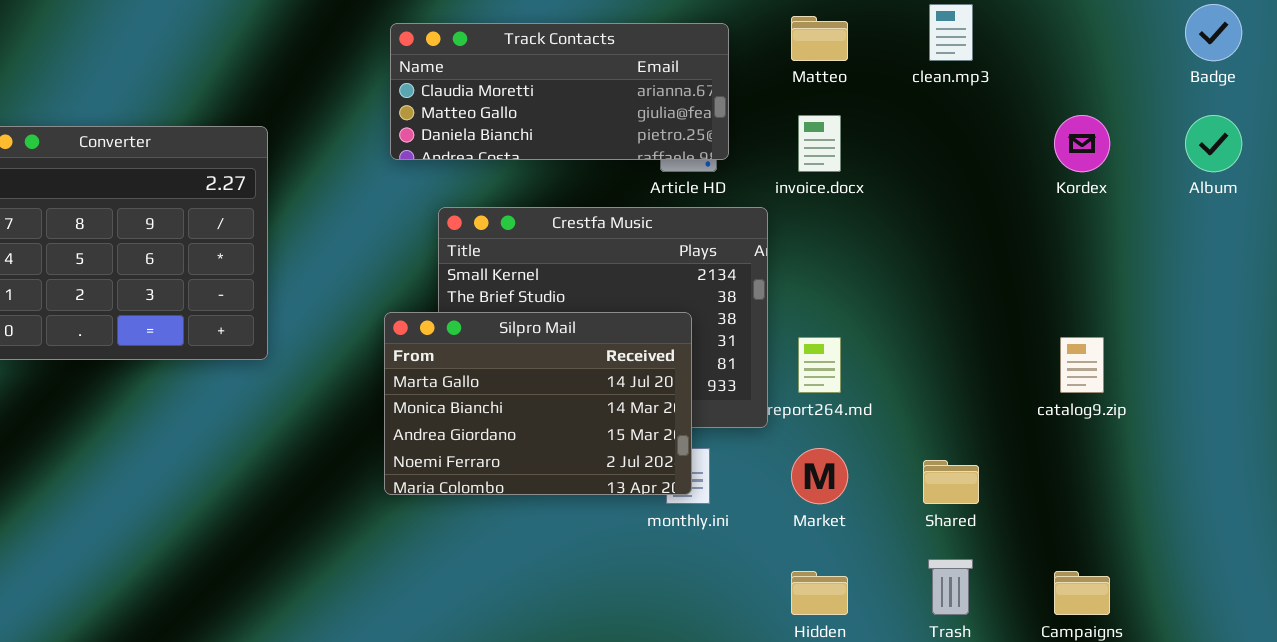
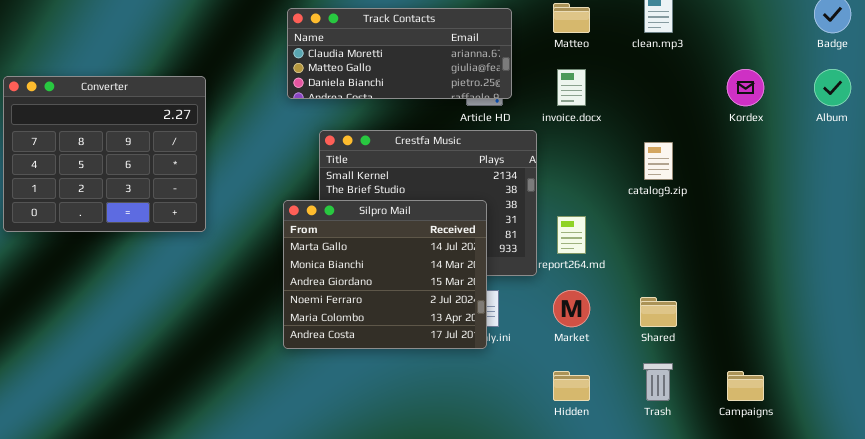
Silpro Mail: [384,312,692,495] -> [283,200,487,349], resized
catalog9.zip: [1060,337,1104,393] -> [644,142,673,180], moved

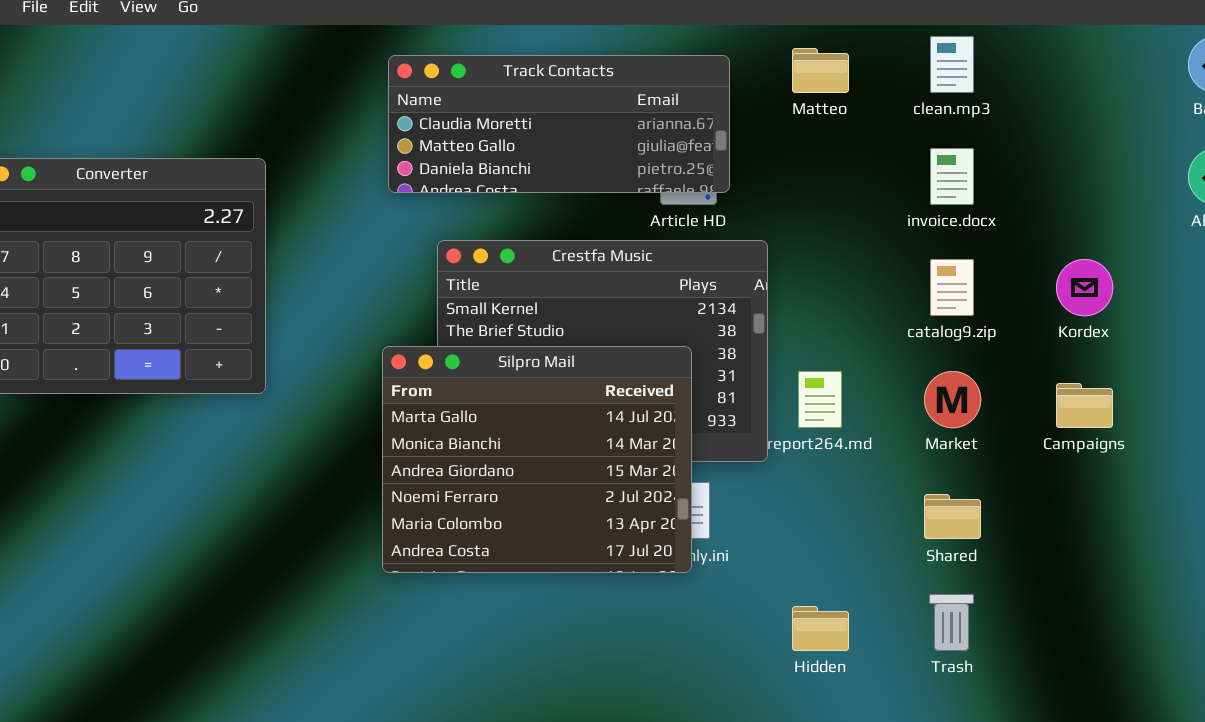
invoice.docx: [557,69,586,106] -> [930,148,974,205], moved
Kordex: [727,69,764,106] -> [1056,259,1113,316], moved
Market: [553,290,590,327] -> [924,371,981,428], moved
Campaigns: [727,371,764,401] -> [1056,383,1113,428], moved

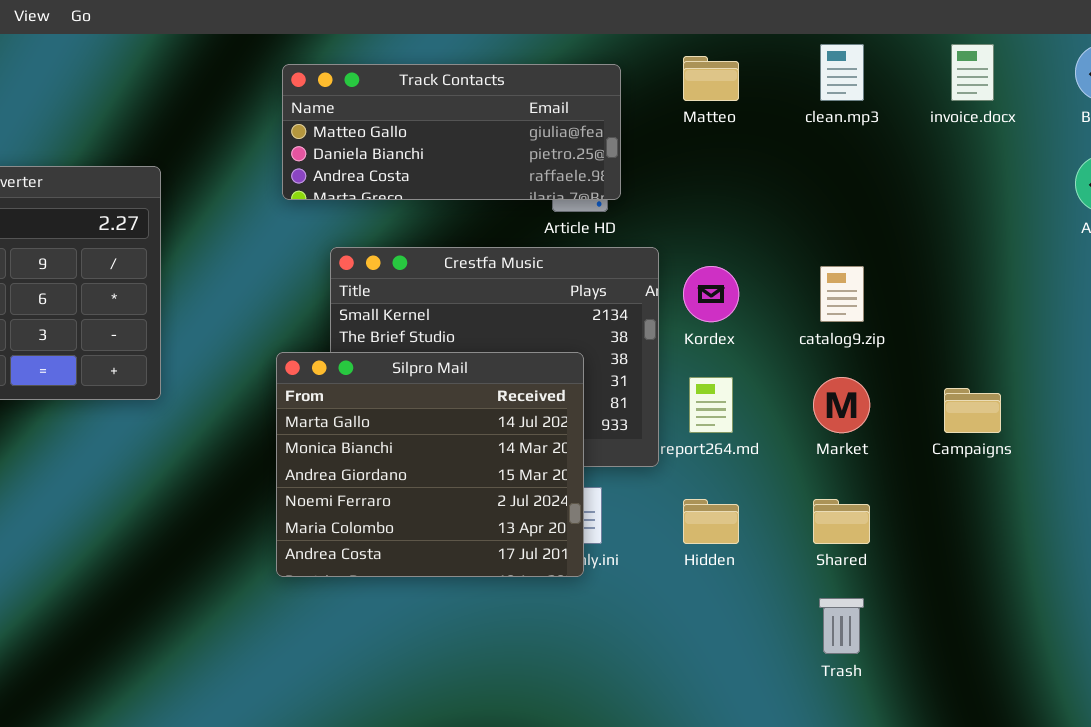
Track Contacts: [388,55,730,193] -> [282,64,621,200], scrolled down 1 row
invoice.docx: [930,148,974,205] -> [951,44,994,101], moved
Kordex: [1056,259,1113,316] -> [683,266,739,322], moved
Hidden: [792,606,849,651] -> [683,499,739,544], moved

